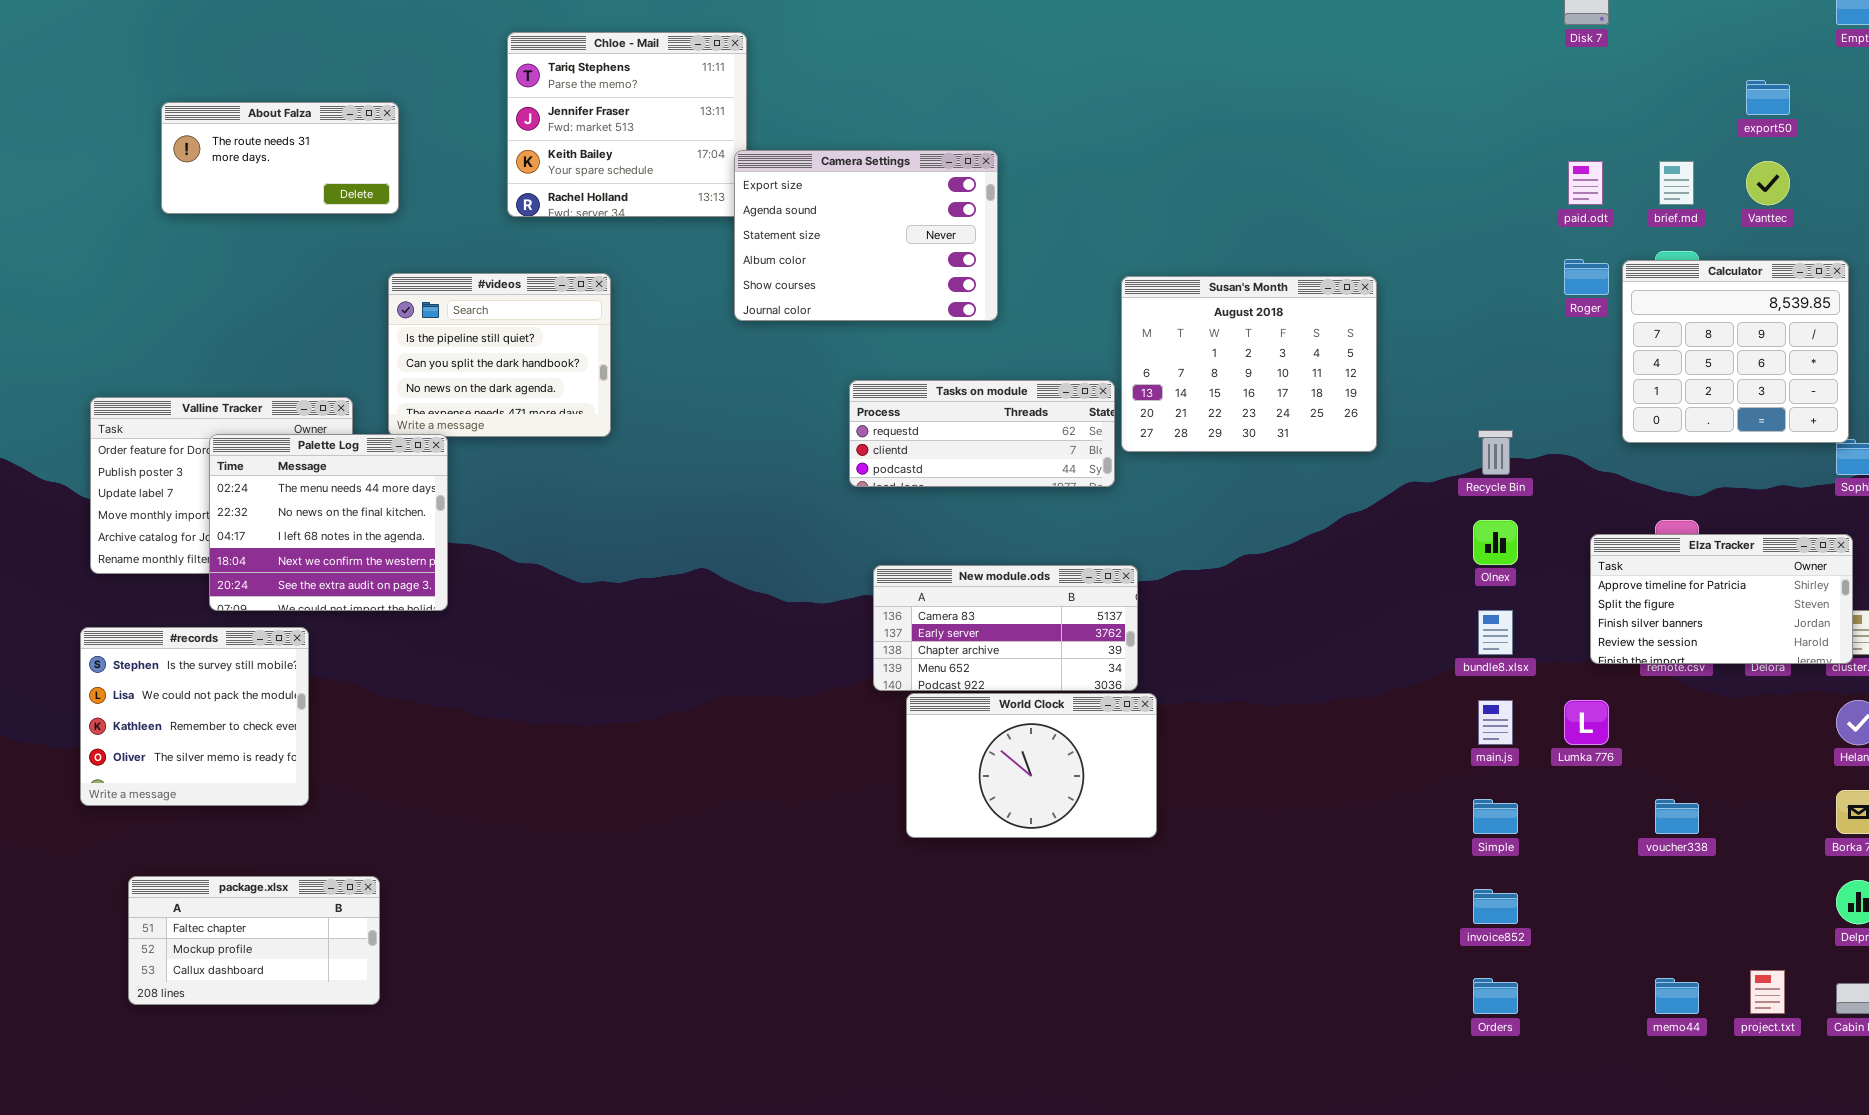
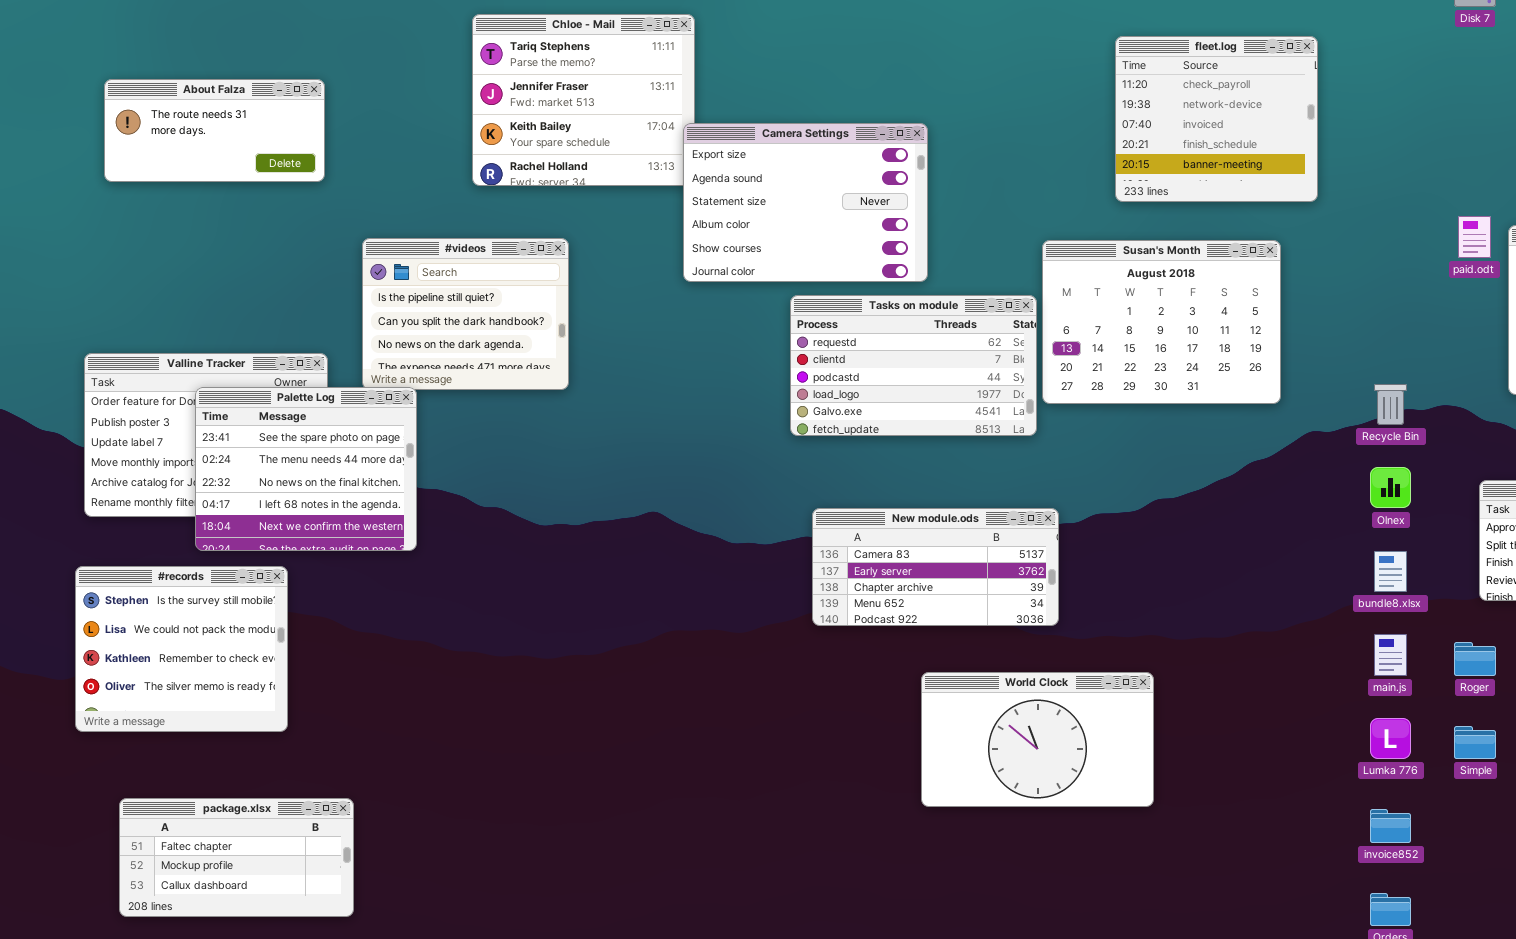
fleet.log: none -> [1115,36,1318,202], opened
About Falza: [161,102,399,214] -> [104,79,325,182], moved
paid.odt: [1568,161,1603,205] -> [1458,216,1491,258], moved
Roger: [1564,259,1609,295] -> [1454,642,1496,676], moved
Tasks on module: [849,380,1115,487] -> [790,295,1037,436], resized
Palette Log: [209,434,448,611] -> [195,387,417,551], scrolled up 1 row
World Clock: [906,693,1157,838] -> [921,672,1154,807], moved
Lumka 776: [1564,700,1609,745] -> [1370,718,1411,759], moved
Simple: [1473,799,1518,834] -> [1454,726,1496,759], moved

